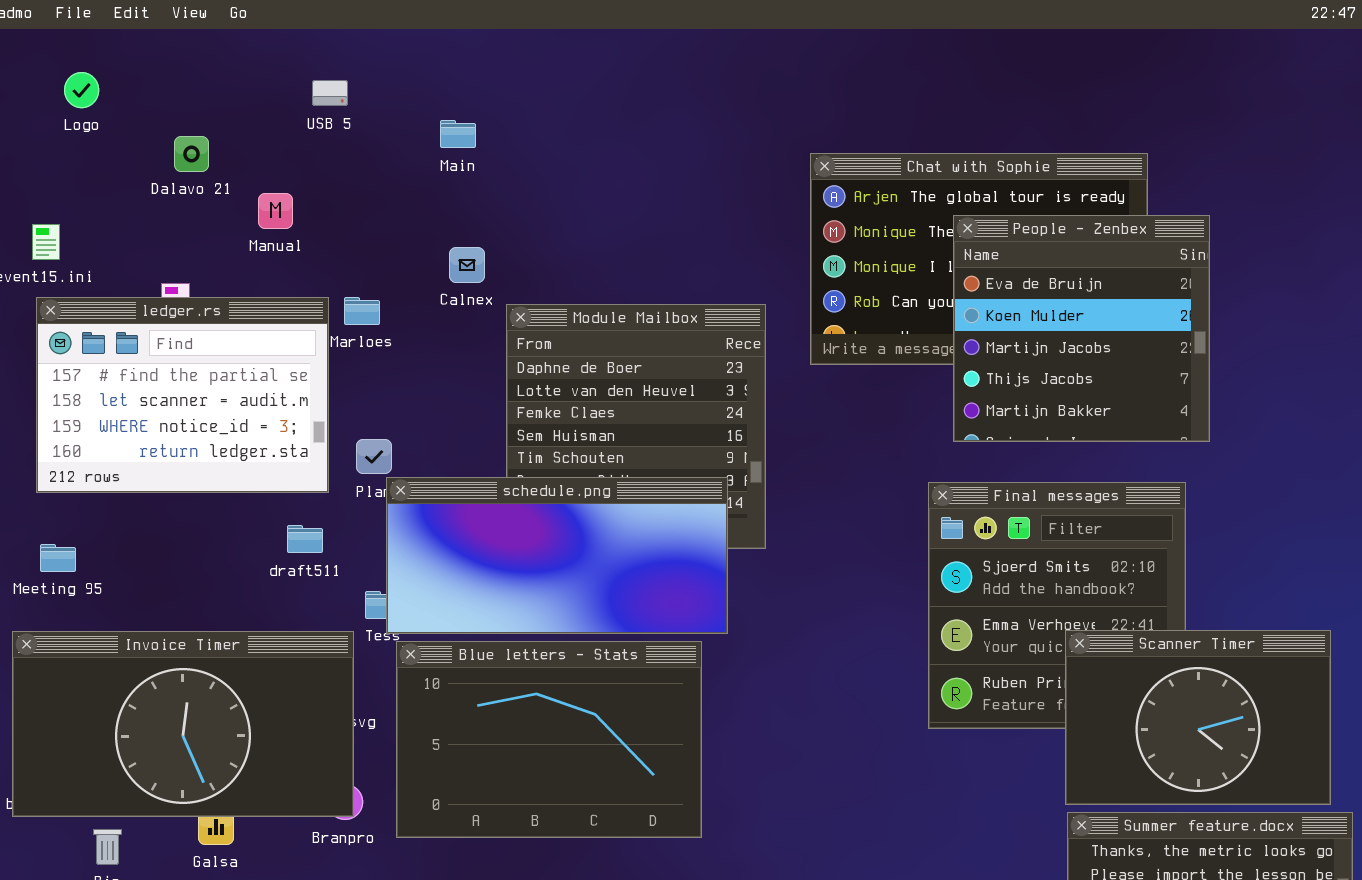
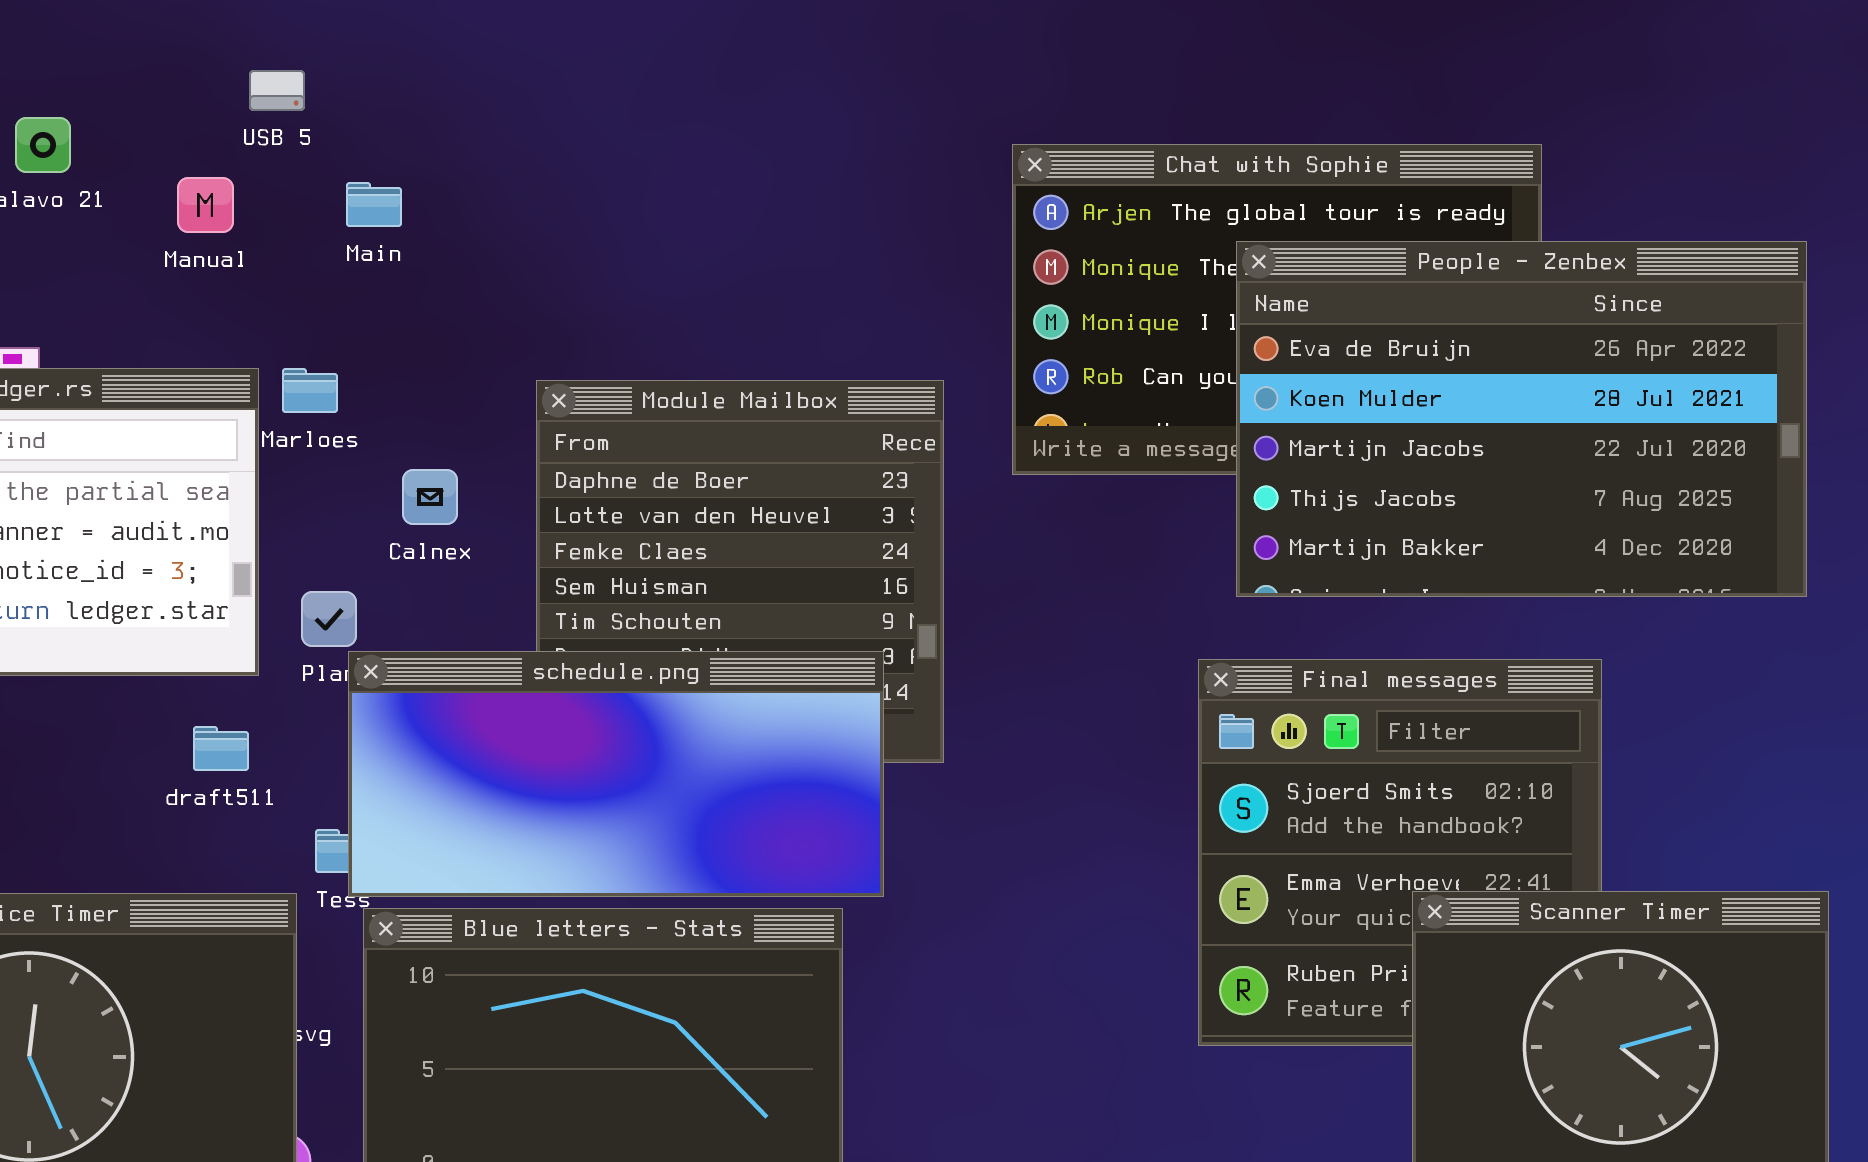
USB 5: [312,80,348,106] -> [249,70,305,111], moved
Main: [440,120,476,148] -> [346,182,402,227], moved
Manual: [258,193,293,229] -> [177,177,234,233], moved
People - Zenbex: [953,215,1210,442] -> [1236,241,1807,597], resized
Calnex: [449,247,485,283] -> [402,469,458,525], moved

